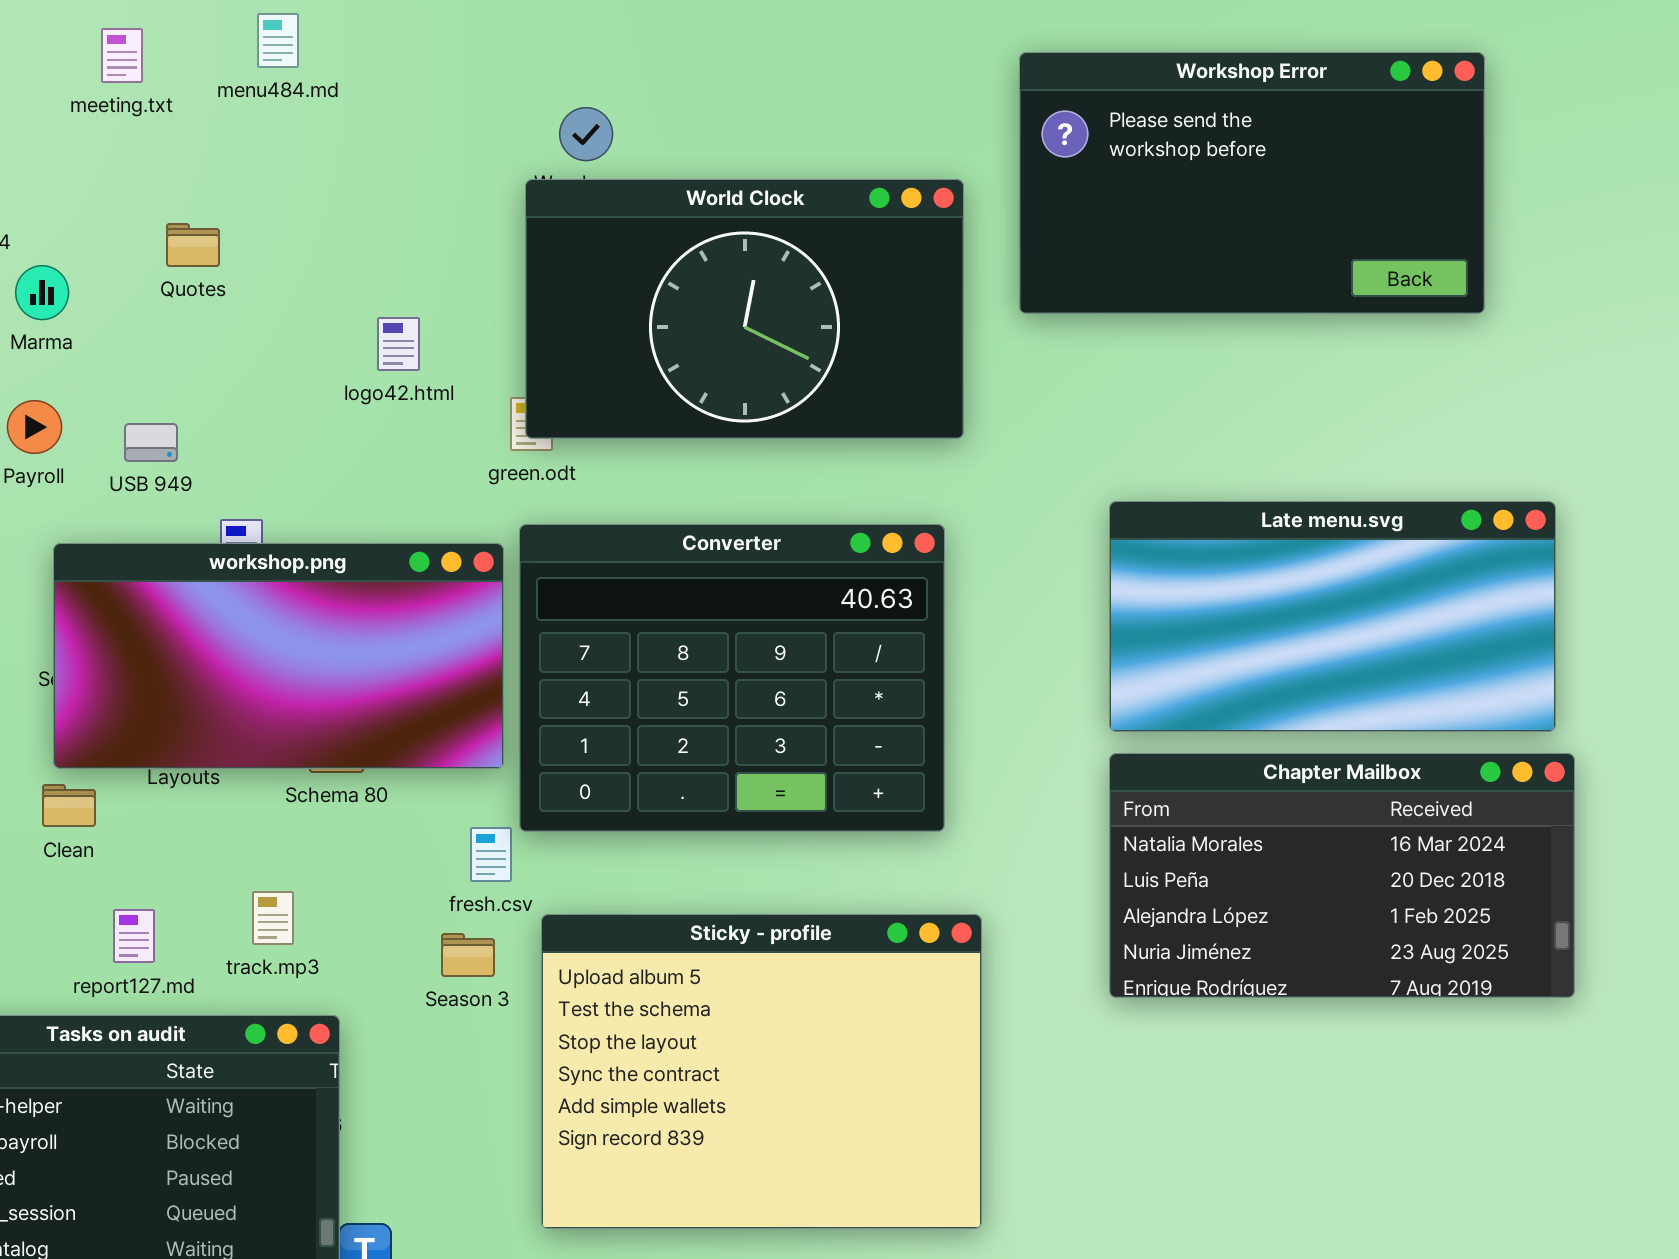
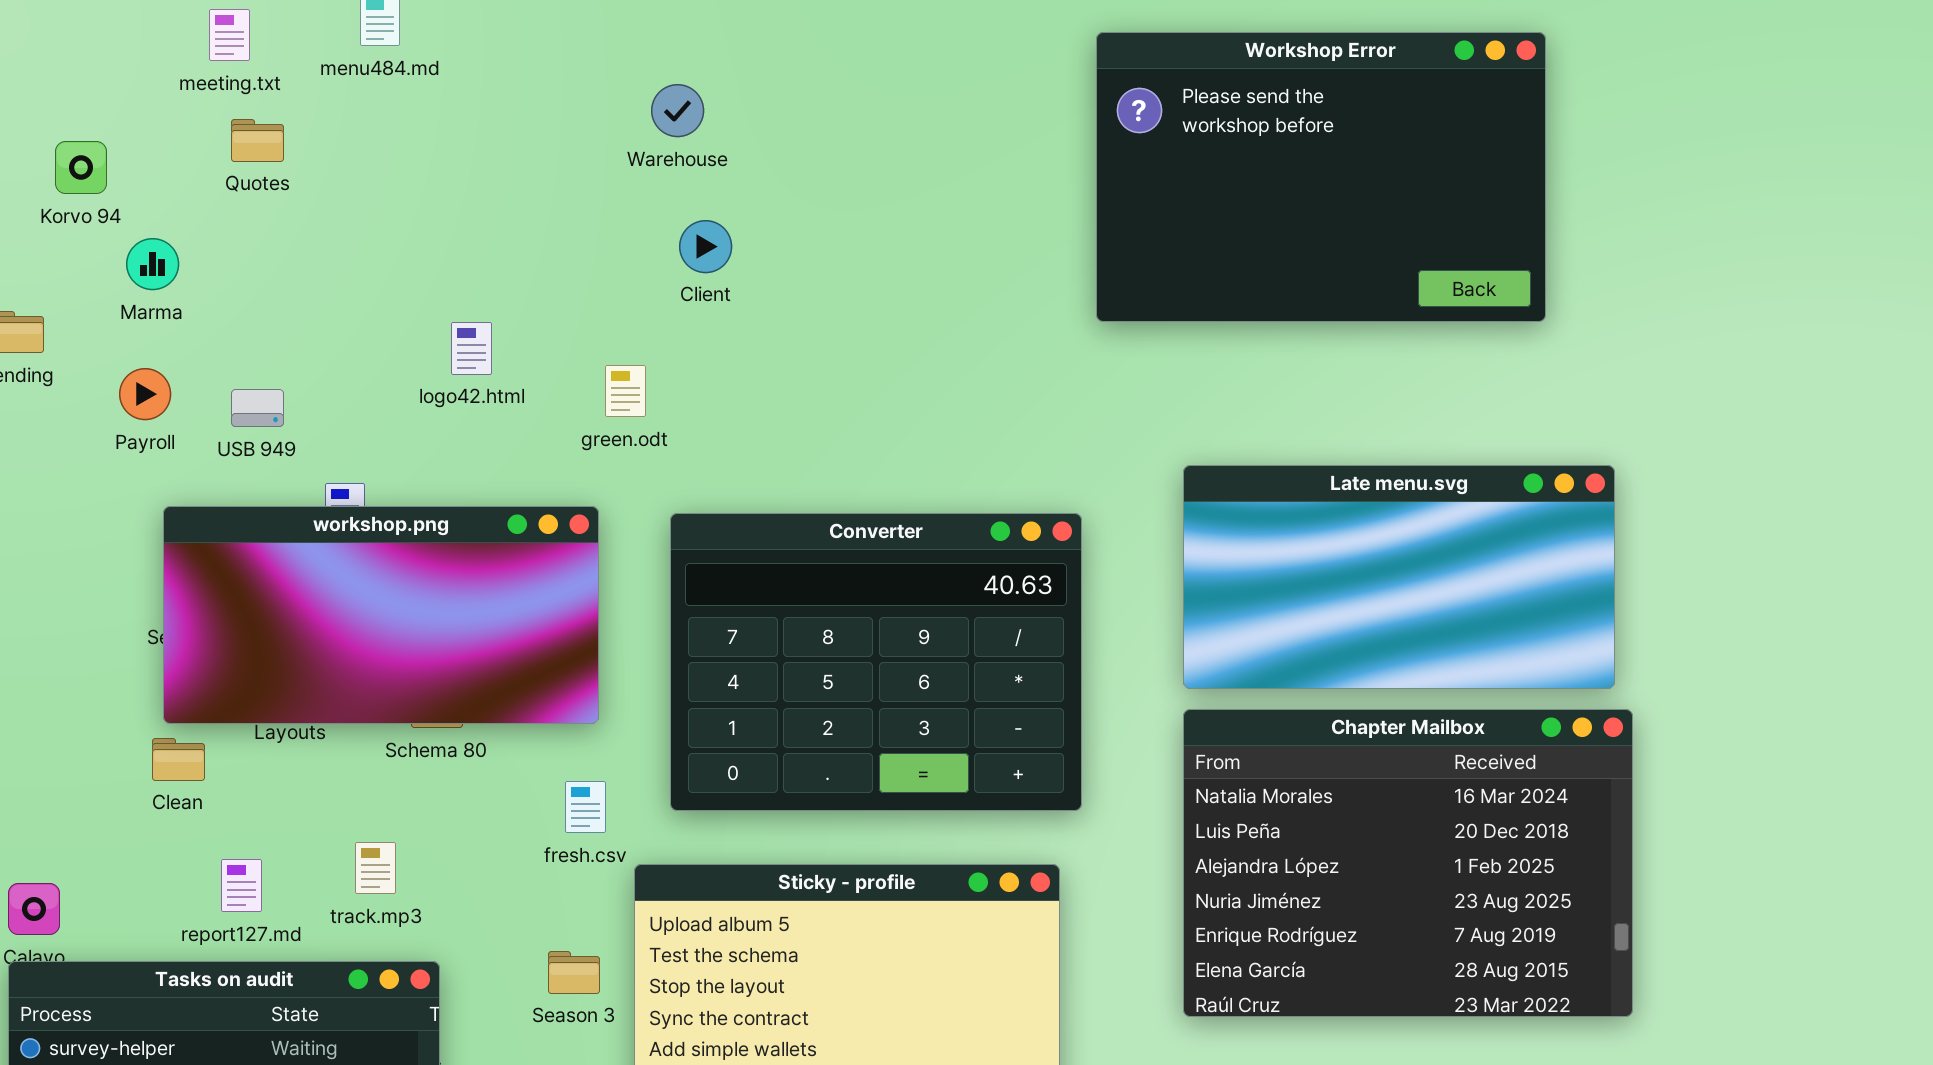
Workshop Error: [1019,52,1485,314] -> [1096,32,1546,322], resized
World Clock: [525,179,964,439] -> none, closed
Quotes: [166,223,220,267] -> [231,119,284,162], moved
logo42.html: [377,317,420,371] -> [451,322,492,375], moved
Converter: [519,524,945,832] -> [670,513,1082,811], moved
Chapter Mailbox: [1109,753,1575,998] -> [1183,709,1633,1017], resized
Season 3: [441,933,495,977] -> [548,951,600,994], moved

